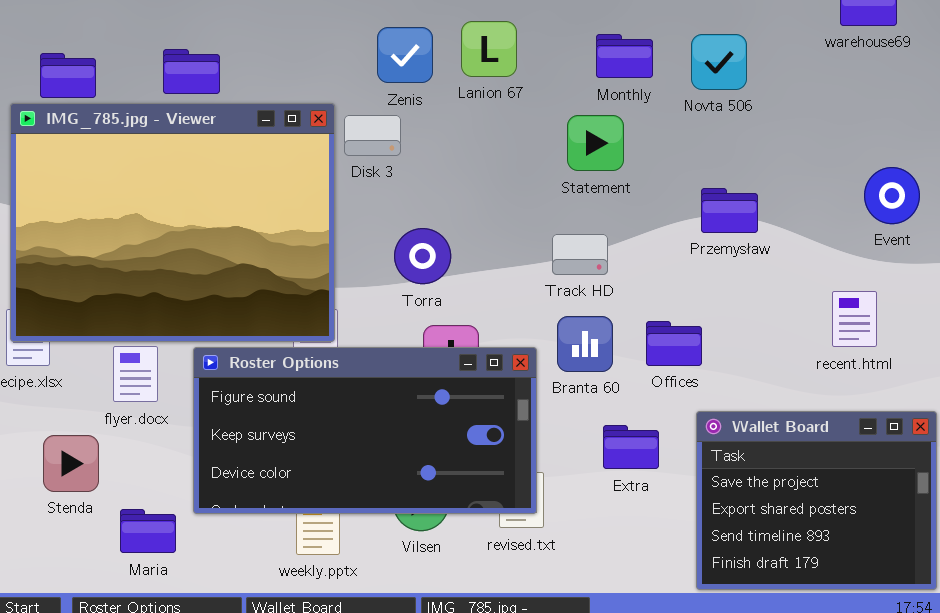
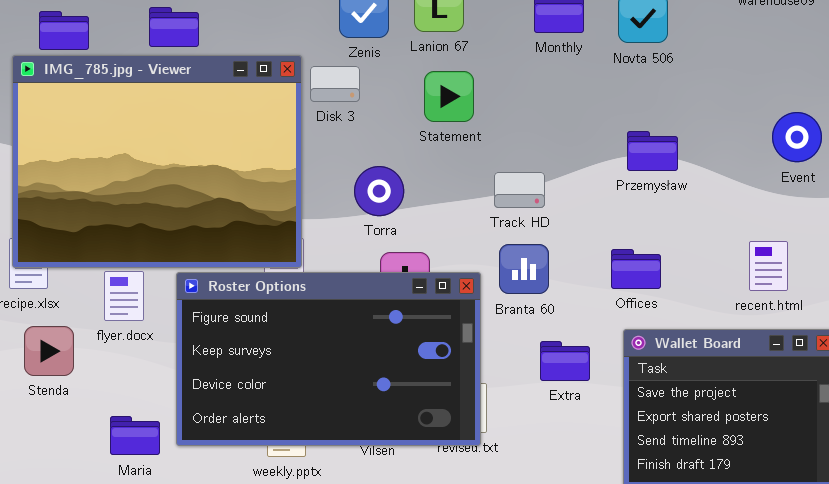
Statement: [567,115,624,171] -> [424,71,474,122], moved
recent.html: [832,291,877,347] -> [749,241,788,291], moved
Offices: [646,321,702,366] -> [611,249,661,289], moved
Roster Options: [193,347,537,514] -> [176,272,481,446], resized
Stenda: [43,435,99,492] -> [24,326,74,376], moved

